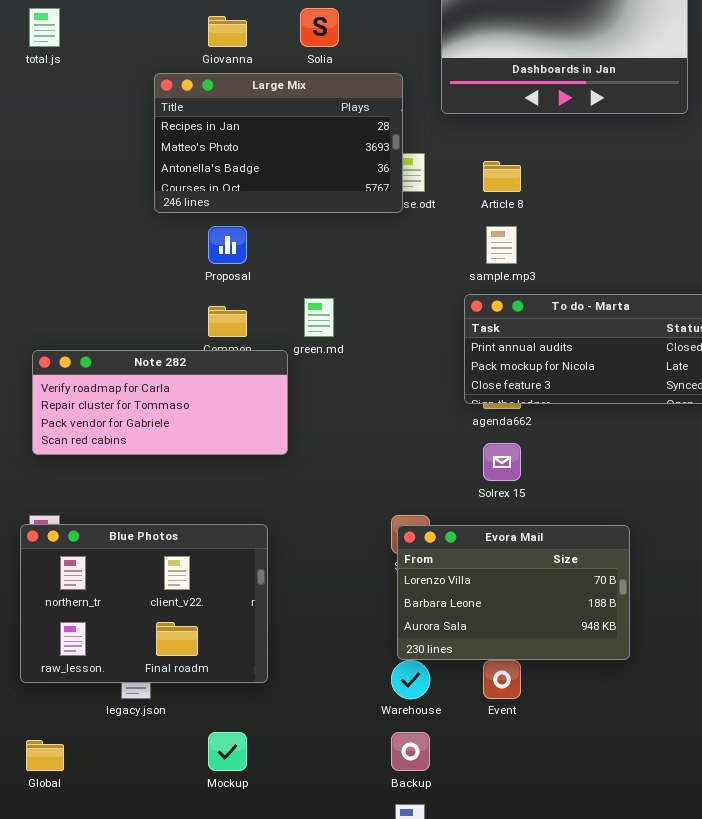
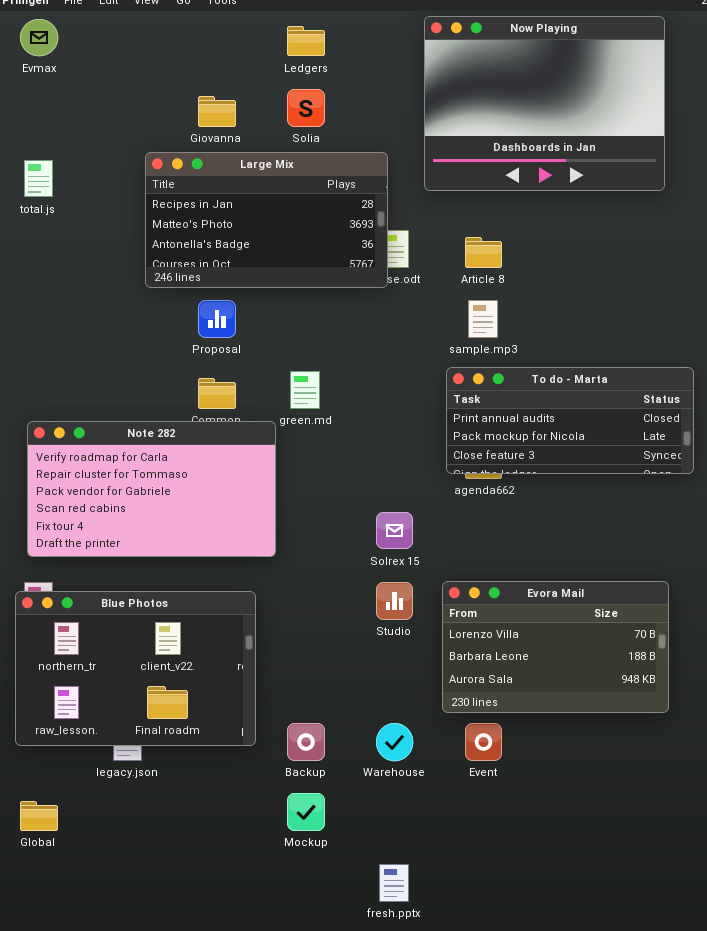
total.js: [29,8,60,47] -> [24,160,53,197], moved
Note 282: [32,350,288,455] -> [27,421,276,557], resized
Solrex 15: [483,443,521,481] -> [376,512,413,549], moved
Evora Mail: [397,525,630,660] -> [442,581,669,713], moved
Mockup: [208,732,247,771] -> [287,793,325,831], moved
Backup: [391,732,430,771] -> [287,723,325,761], moved

